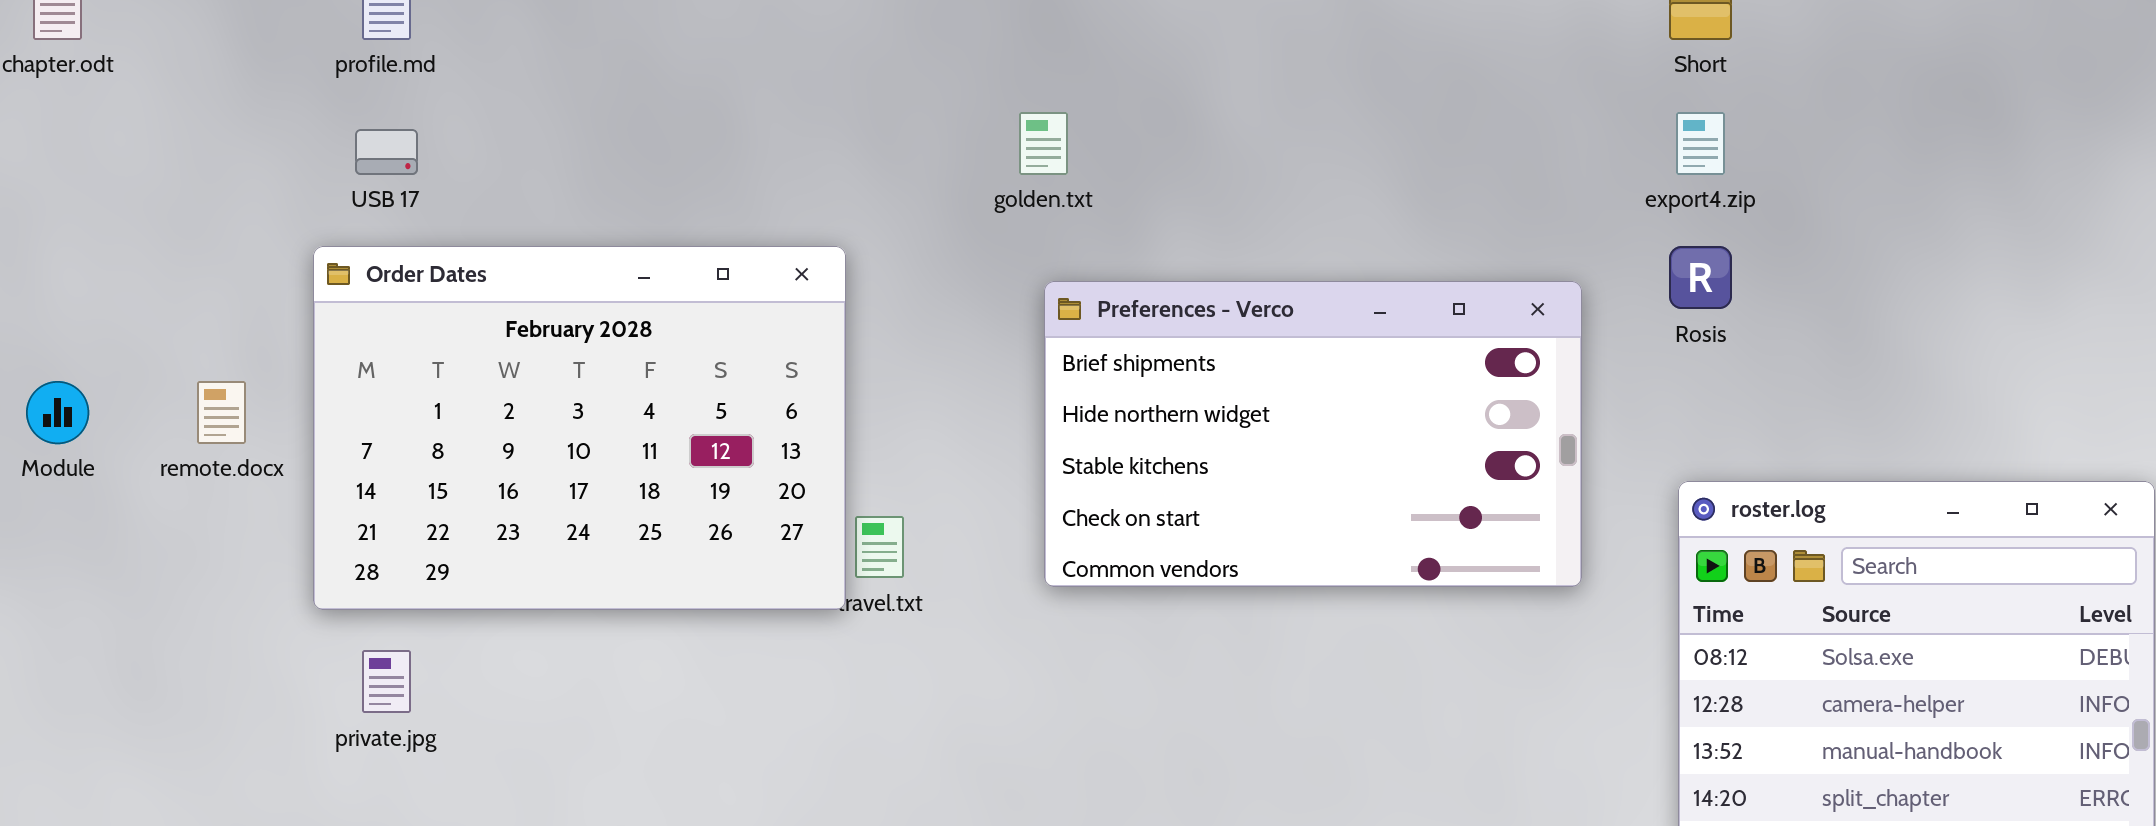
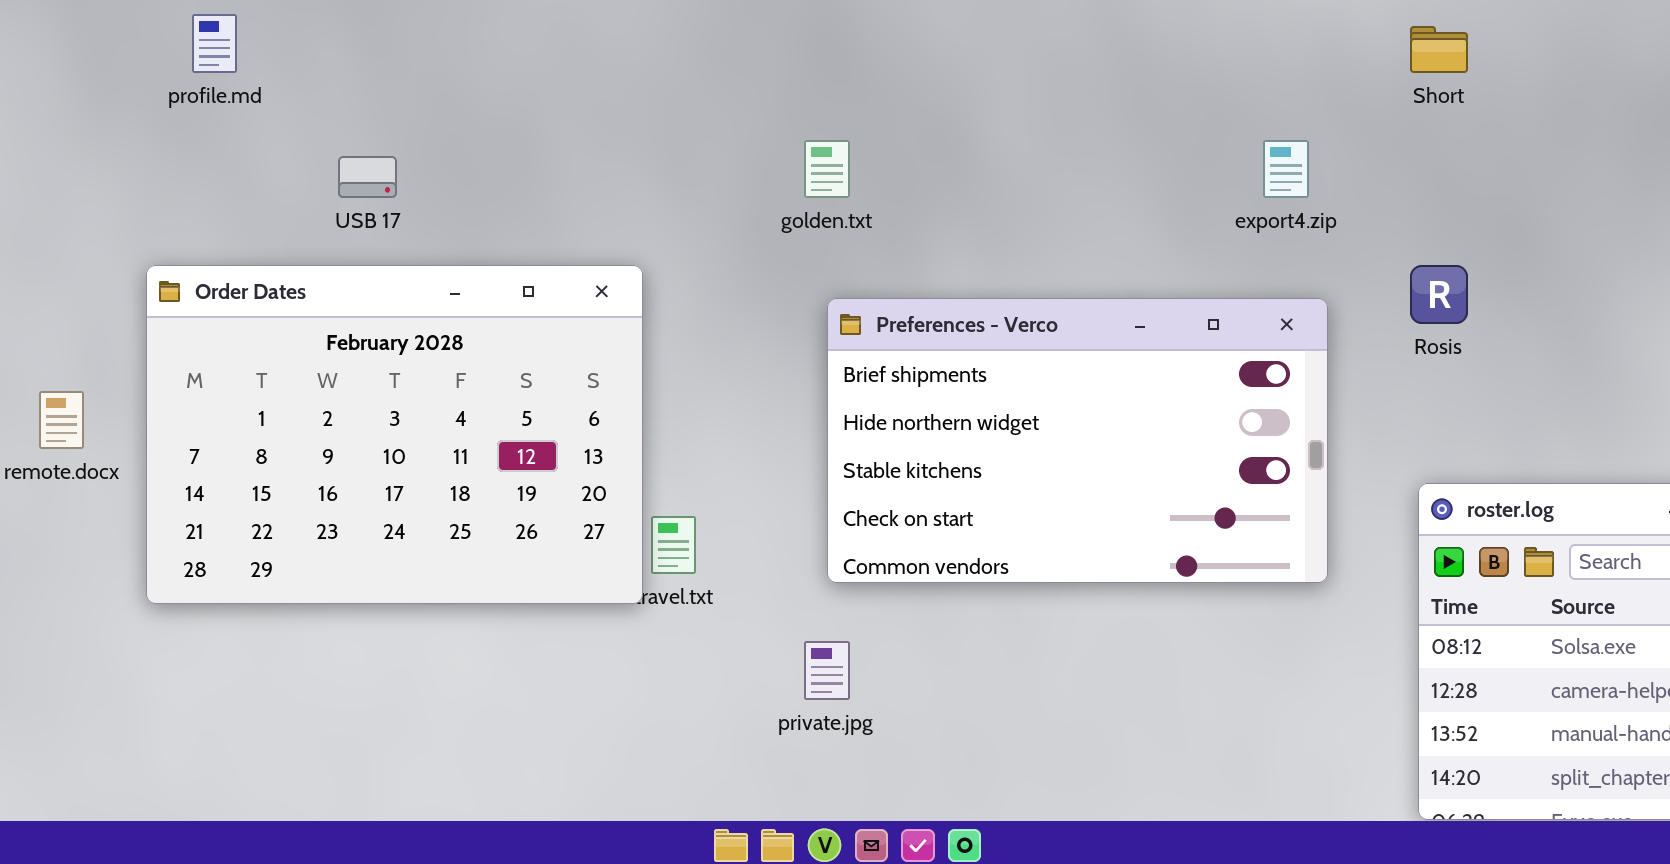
export4.zip: [1676,112,1725,175] -> [1263,140,1309,198], moved
USB 17: [355,129,418,175] -> [338,156,397,198], moved
private.jpg: [362,650,411,713] -> [804,641,850,700], moved

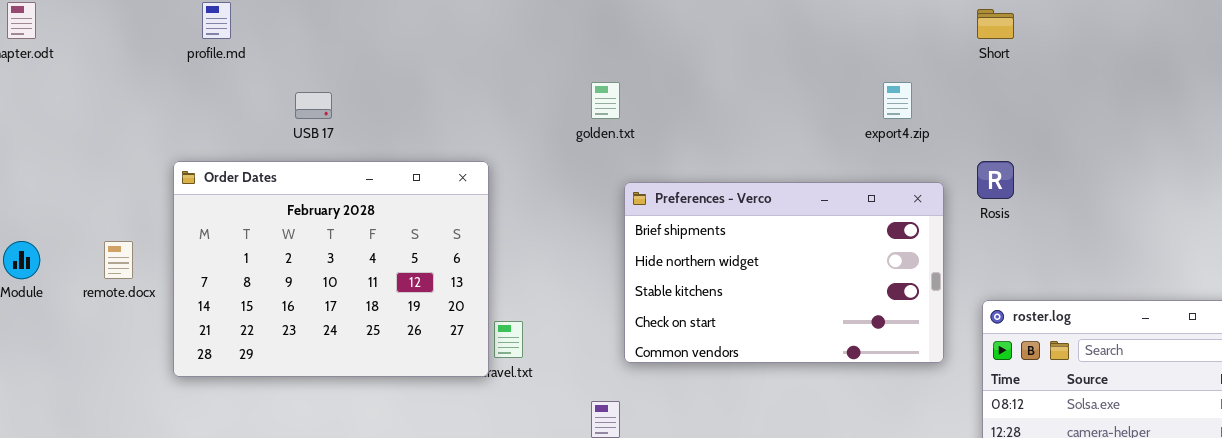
Preferences - Verco: [827,298,1328,583] -> [624,182,944,363], moved

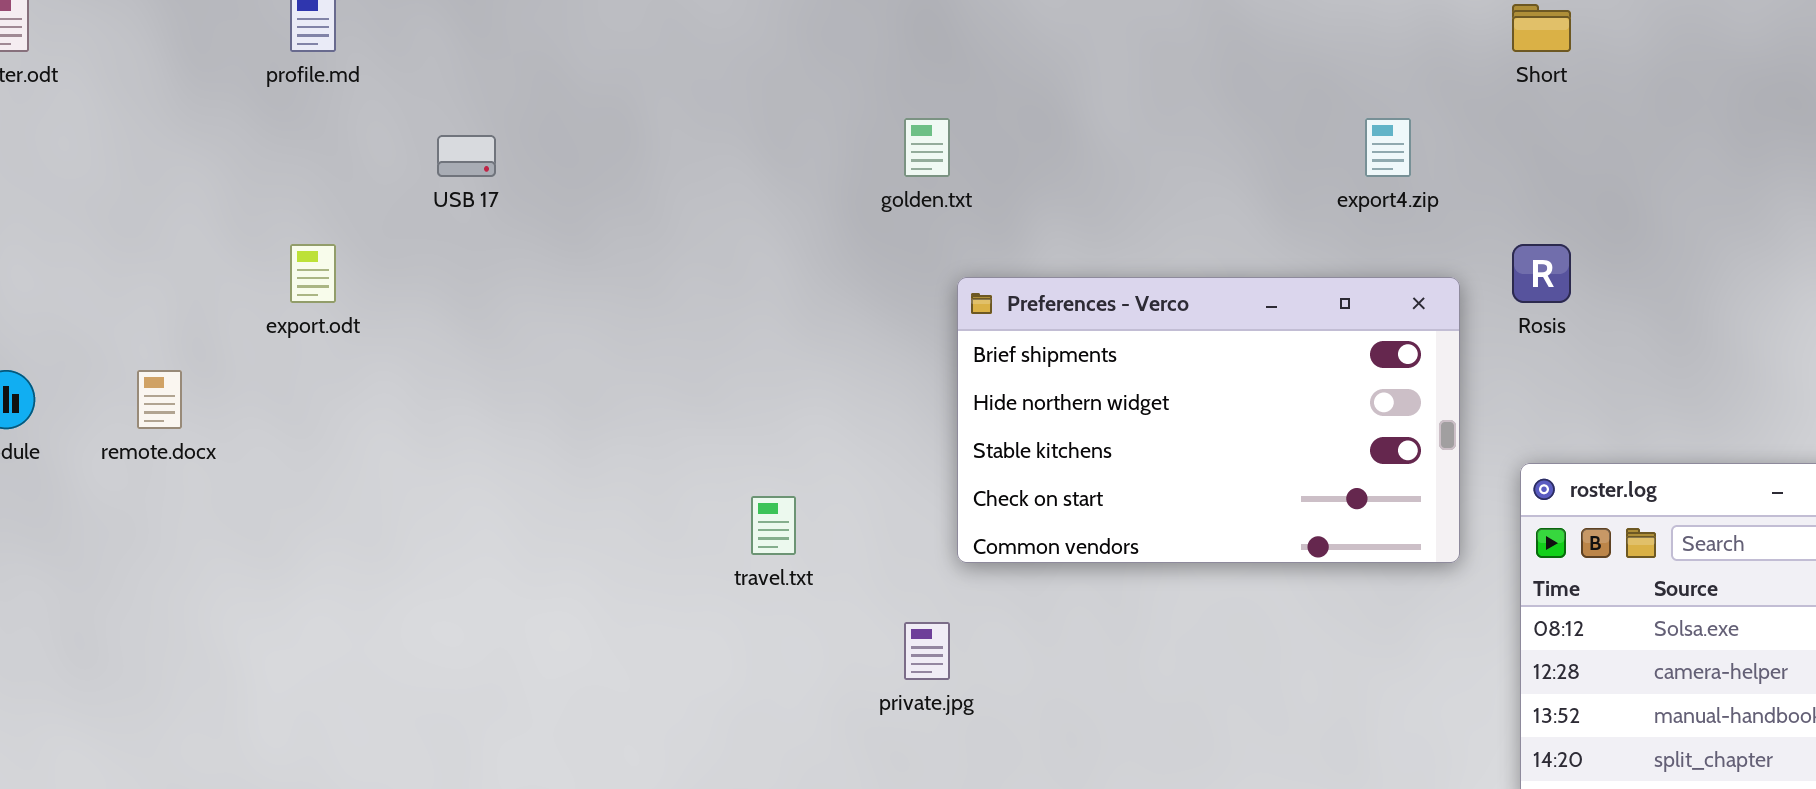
Order Dates: [173,161,489,377] -> none, closed

